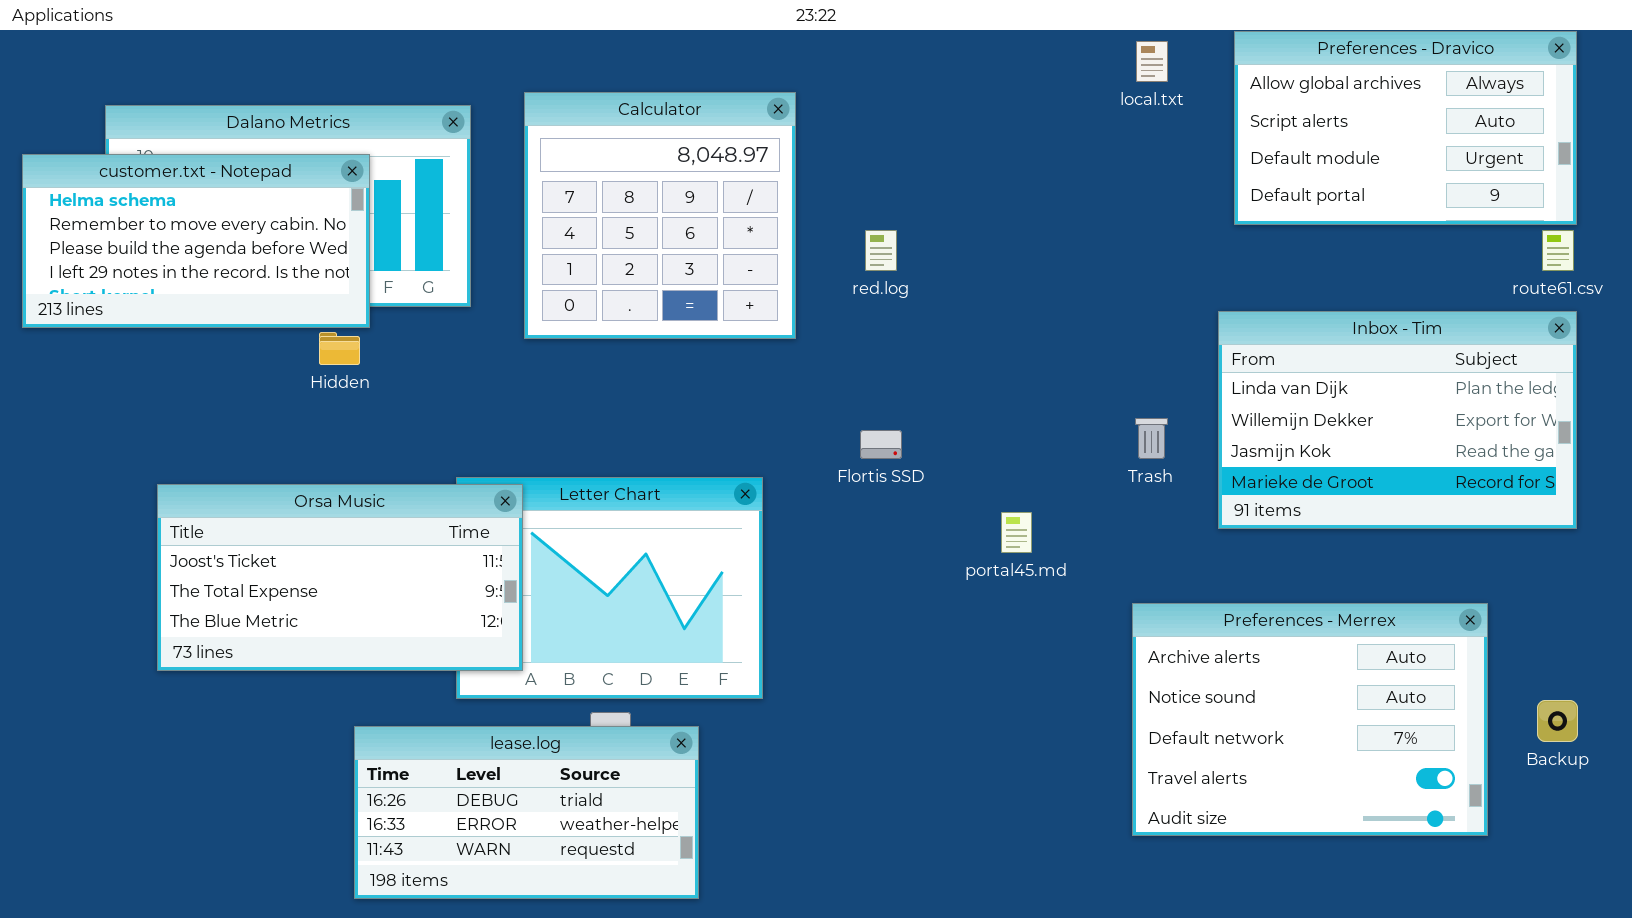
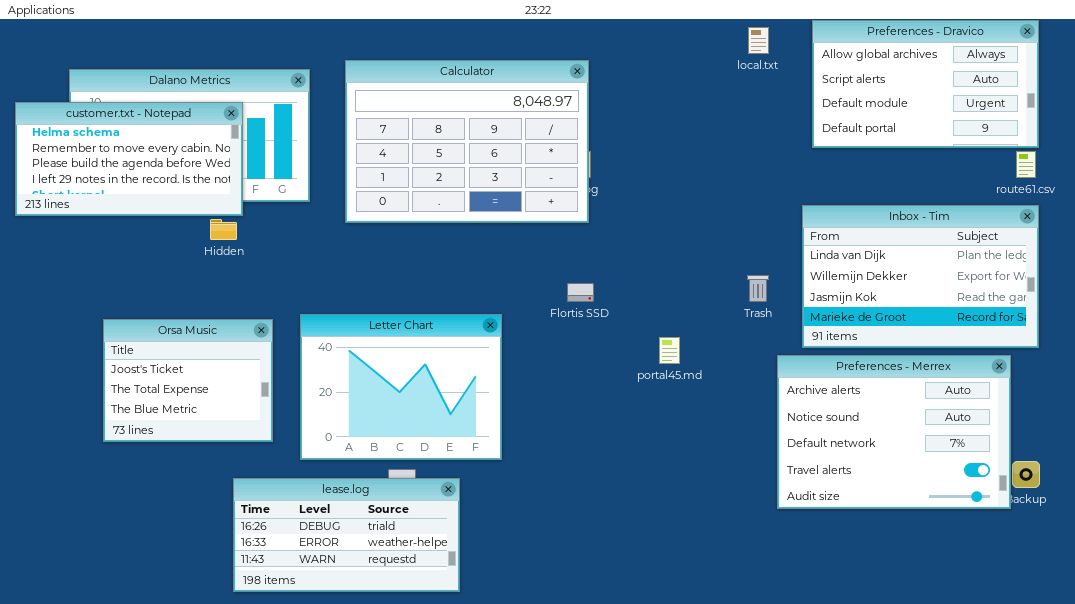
Calculator: [524,92,796,339] -> [345,60,589,223], resized
Orsa Music: [157,484,523,671] -> [103,319,273,442], resized
Preferences - Merrex: [1132,603,1488,836] -> [777,355,1011,509], moved

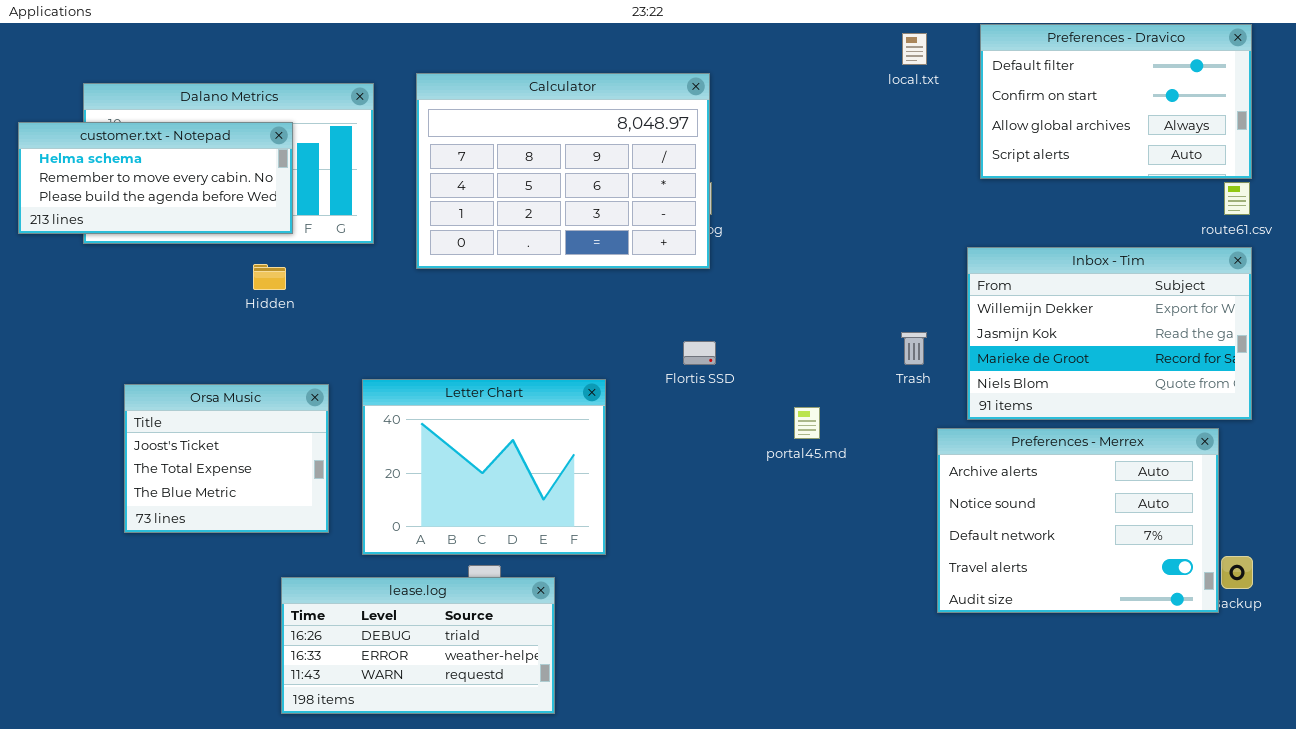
Preferences - Dravico: [812,20,1039,148] -> [980,24,1252,179], scrolled up 2 rows
customer.txt - Notepad: [15,102,243,216] -> [18,122,293,234], resized
Inbox - Tim: [802,205,1039,348] -> [967,247,1252,420], scrolled down 1 row

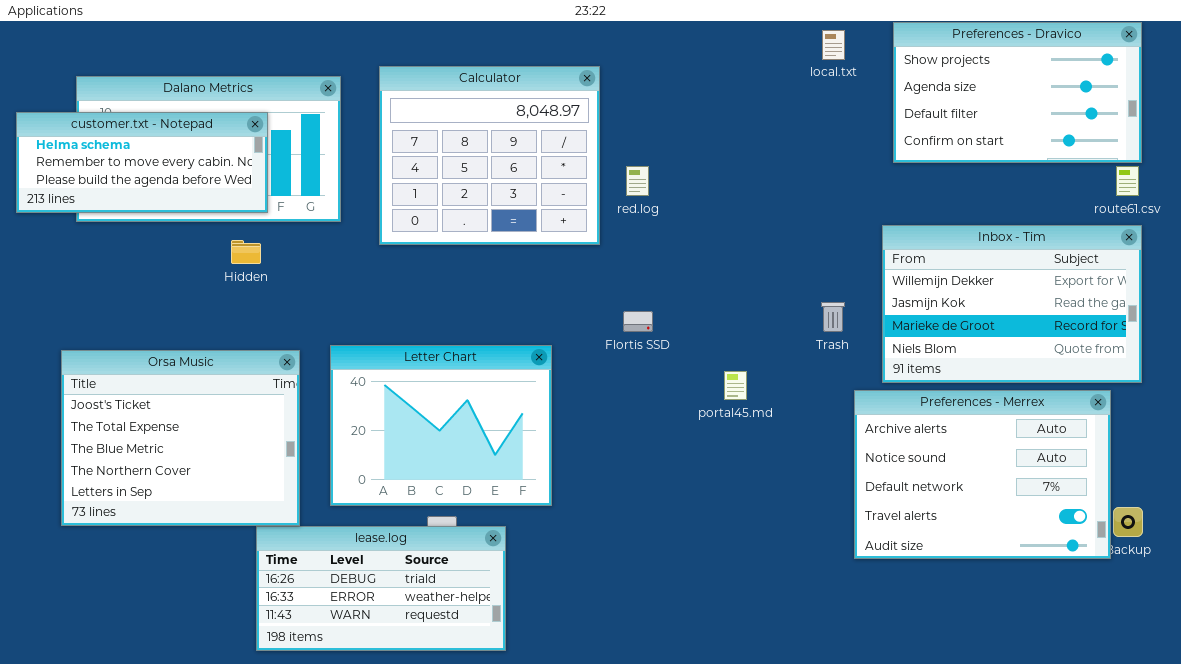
Preferences - Dravico: [980,24,1252,179] -> [893,22,1142,163], scrolled up 2 rows
Calculator: [416,73,710,269] -> [379,66,600,245], resized
Orsa Music: [124,384,329,533] -> [61,350,300,526], resized

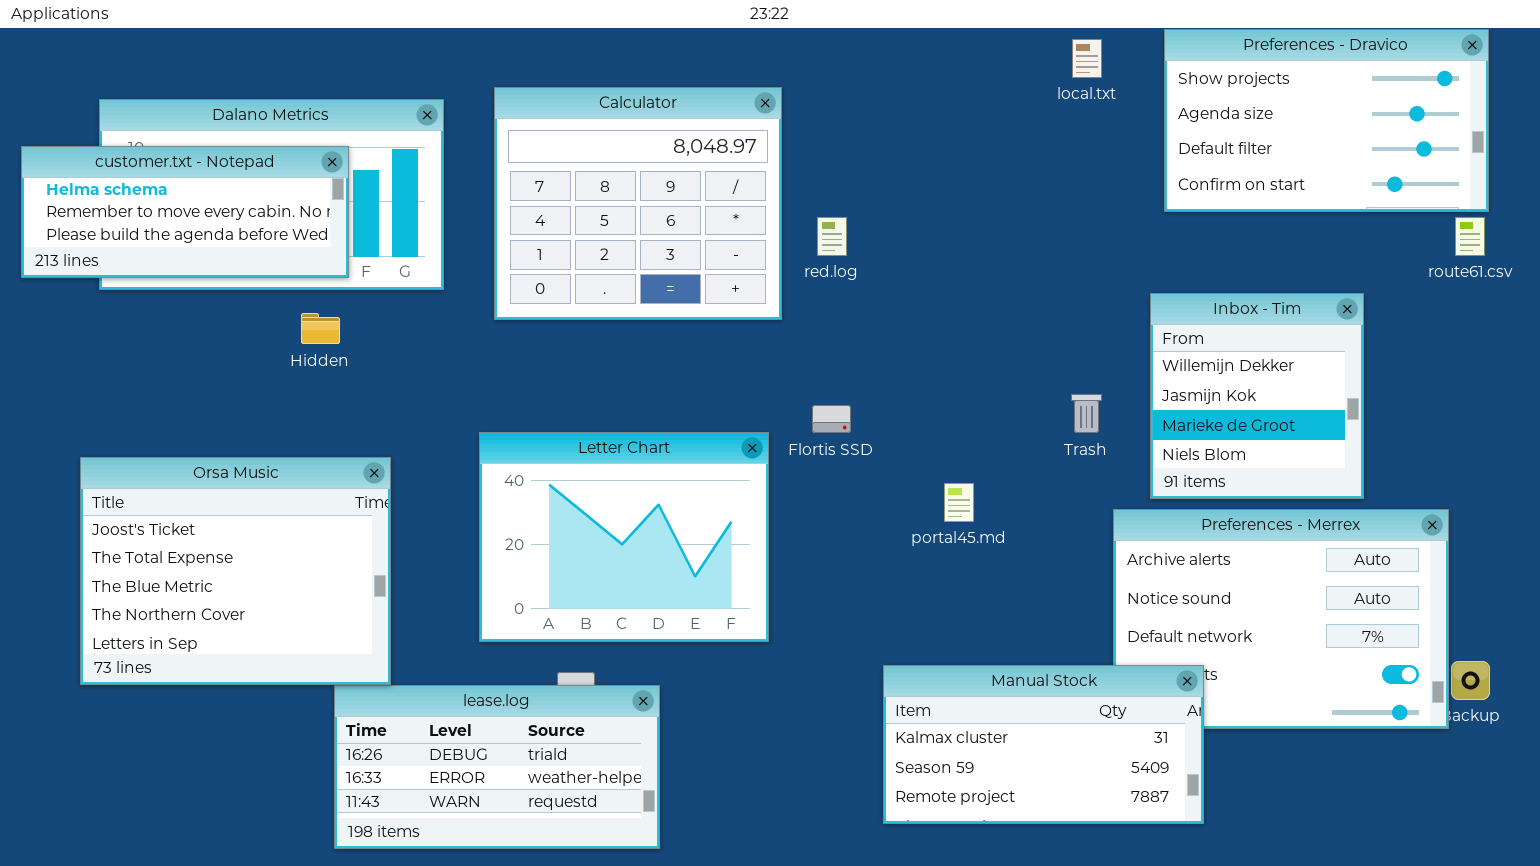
Inbox - Tim: [882,225,1142,383] -> [1150,293,1364,499], resized
Letter Chart: [330,345,552,506] -> [479,432,769,642], moved
Manual Stock: none -> [883,665,1204,824], opened

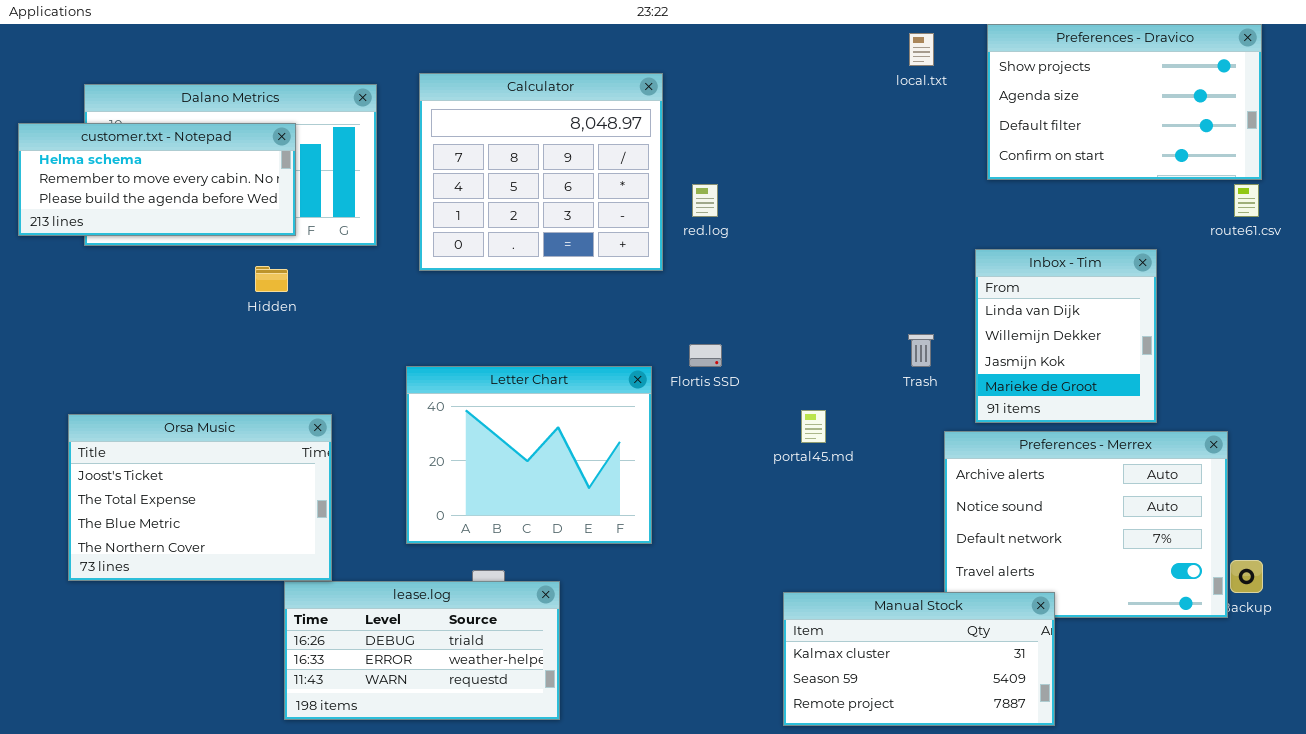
Inbox - Tim: [1150,293,1364,499] -> [975,249,1157,423], scrolled up 1 row
Orsa Music: [80,457,391,685] -> [68,414,332,581], resized
Manual Stock: [883,665,1204,824] -> [783,592,1055,726], moved

